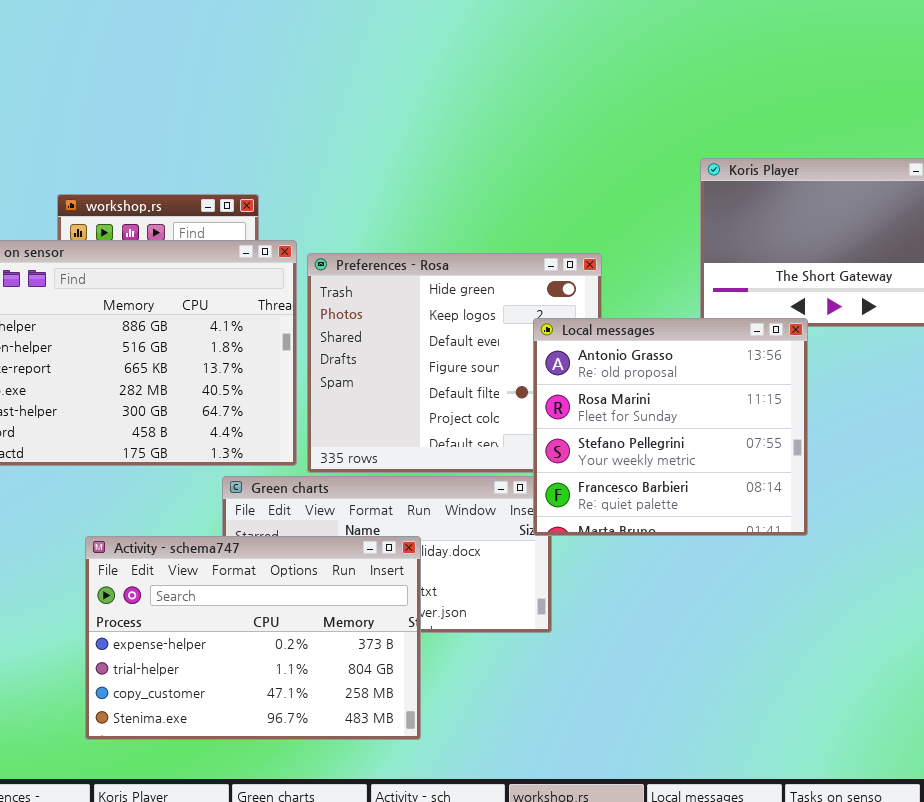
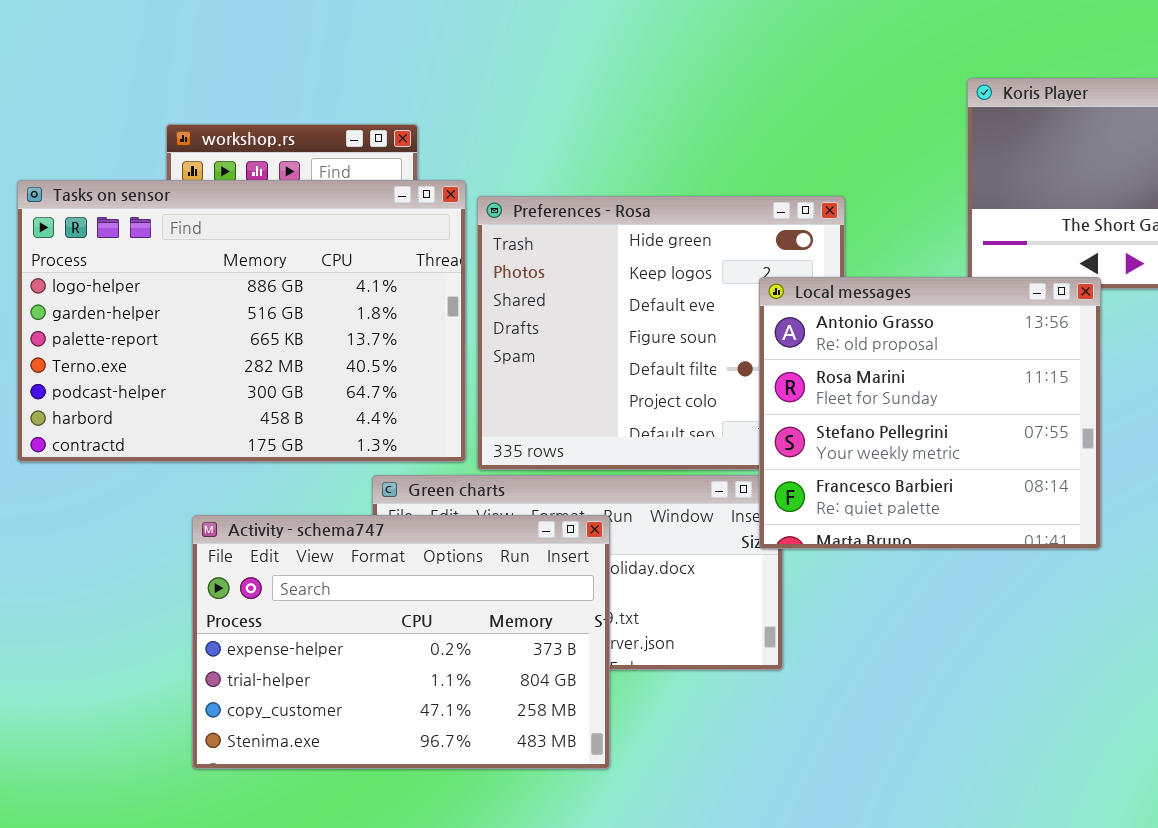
Activity - schema747: [85,536,421,740] -> [192,515,610,769], moved

